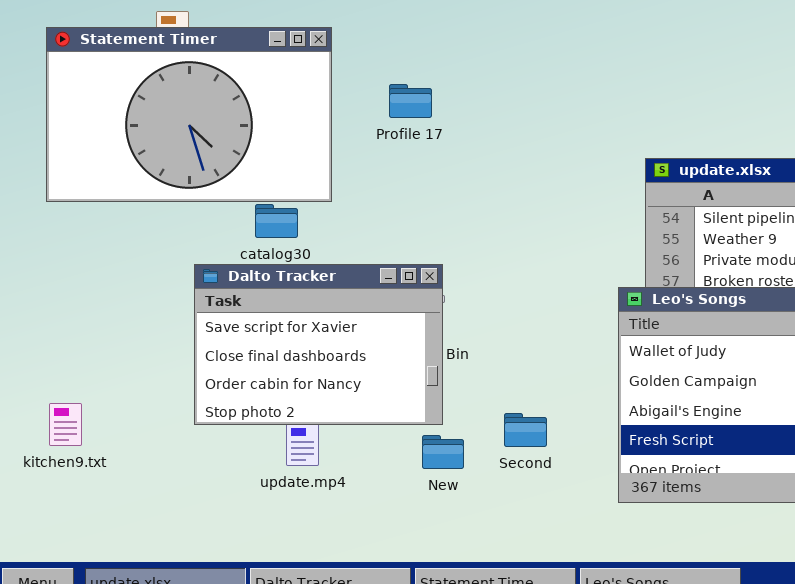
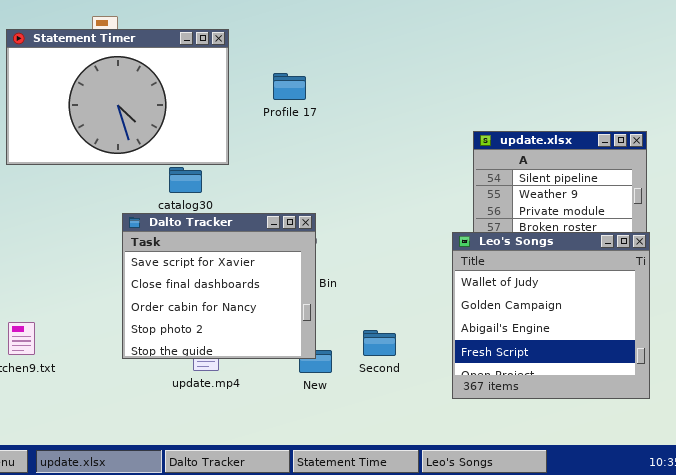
Dalto Tracker: [194,264,443,425] -> [122,213,316,359], resized

